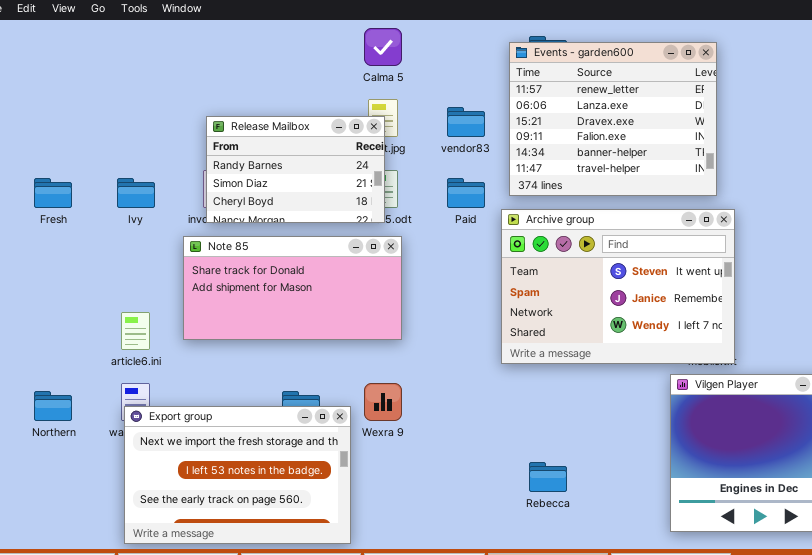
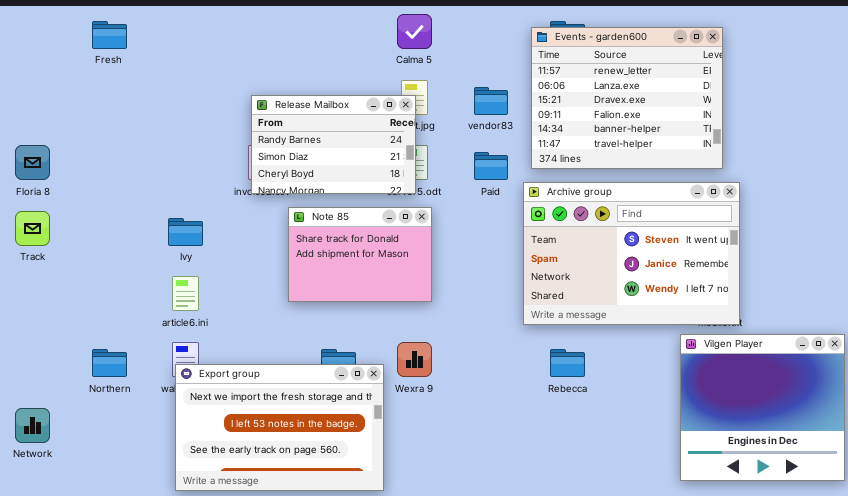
Fresh: [34,178,72,208] -> [92,21,127,49], moved
Ivy: [117,178,155,208] -> [168,218,203,246], moved
Note 85: [183,236,402,340] -> [288,207,432,302], resized
Rebecca: [529,462,567,492] -> [550,349,585,377], moved

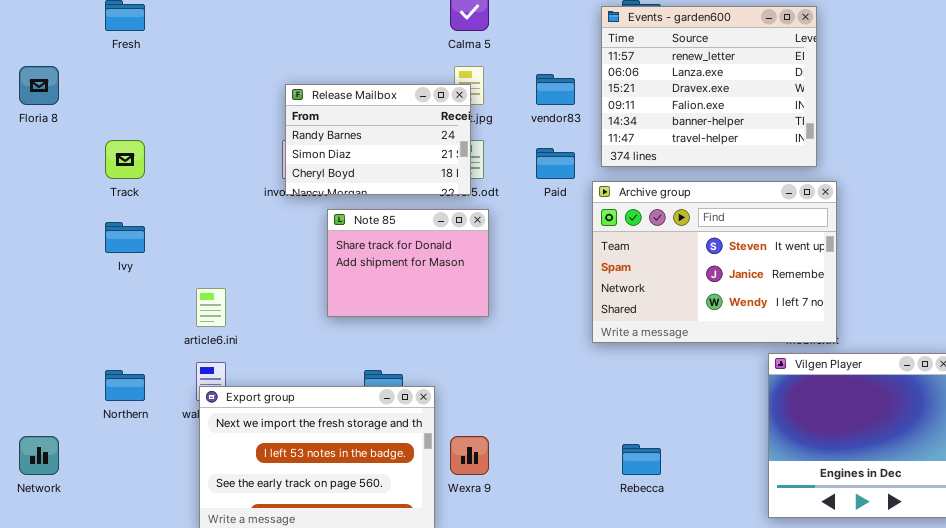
Floria 8: [15,145,50,180] -> [19,66,59,105], moved
Track: [15,211,50,246] -> [105,140,145,179], moved
Ivy: [168,218,203,246] -> [105,222,145,253], moved
Wexra 9: [397,342,432,377] -> [450,436,489,475], moved
Rebecca: [550,349,585,377] -> [622,444,661,475], moved

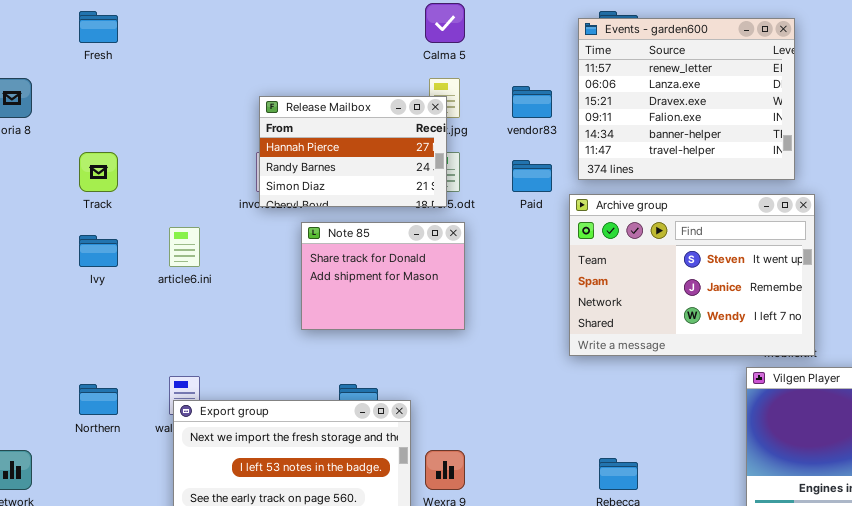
Release Mailbox: [285,84,471,195] -> [259,96,447,207], scrolled up 1 row
article6.ini: [196,288,226,327] -> [169,227,200,267], moved

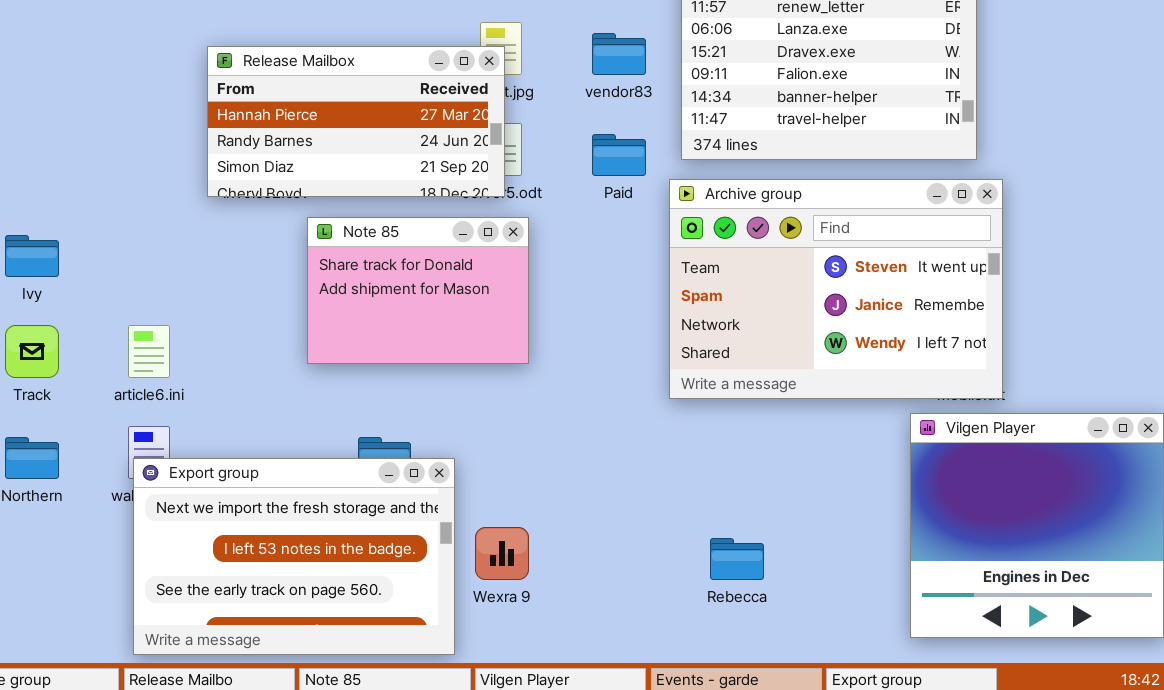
Release Mailbox: [259,96,447,207] -> [207,46,505,197], resized
Track: [79,152,118,192] -> [5,325,59,378], moved
article6.ini: [169,227,200,267] -> [128,325,170,378], moved

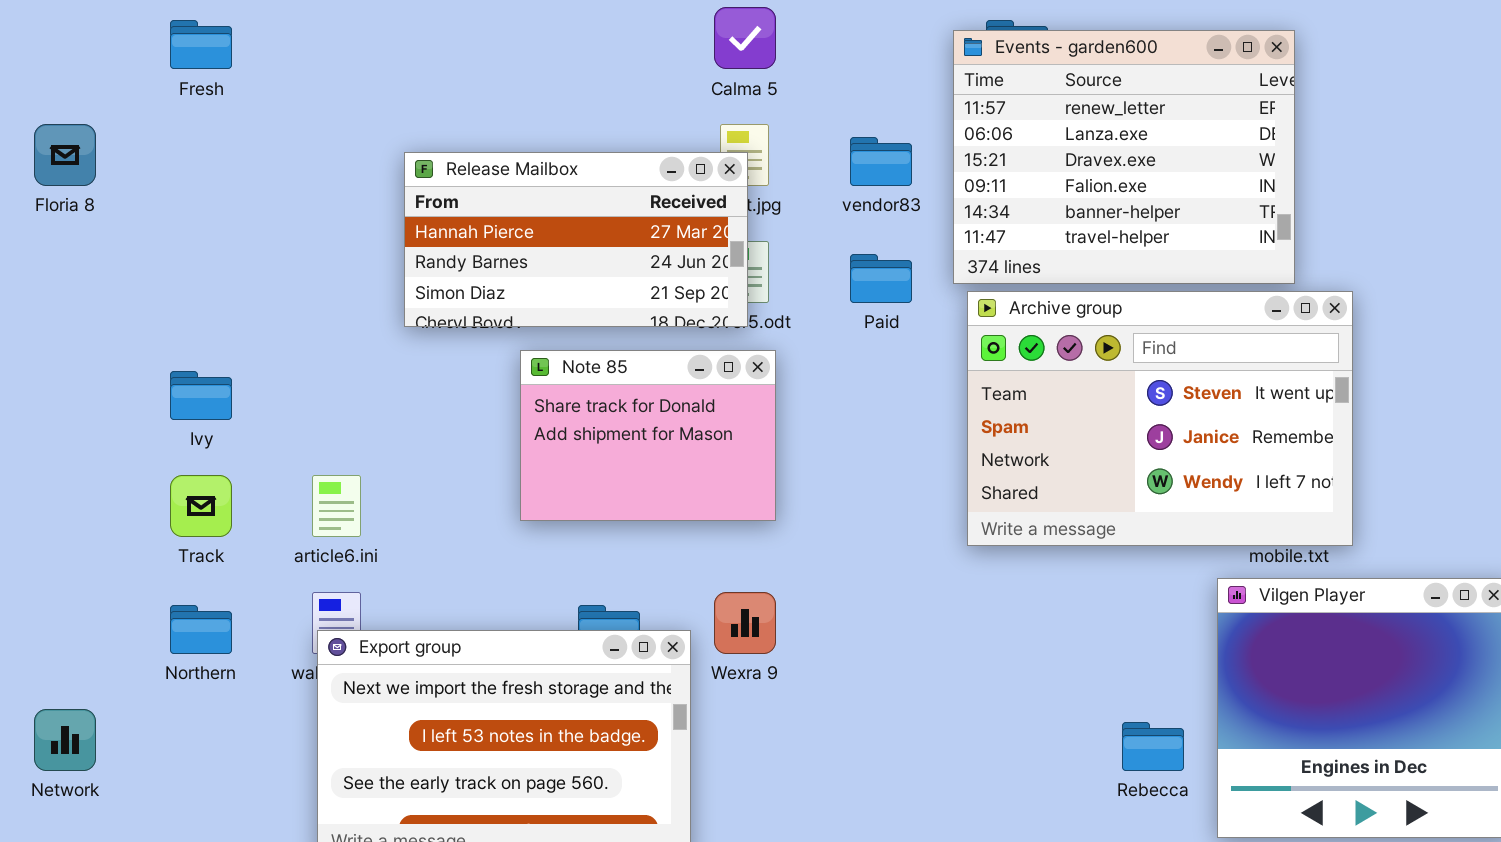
Archive group: [669,179,1003,399] -> [967,291,1353,546], moved
Wexra 9: [475,527,529,580] -> [714,592,776,654], moved
Rebecca: [710,538,764,580] -> [1122,722,1184,771], moved

